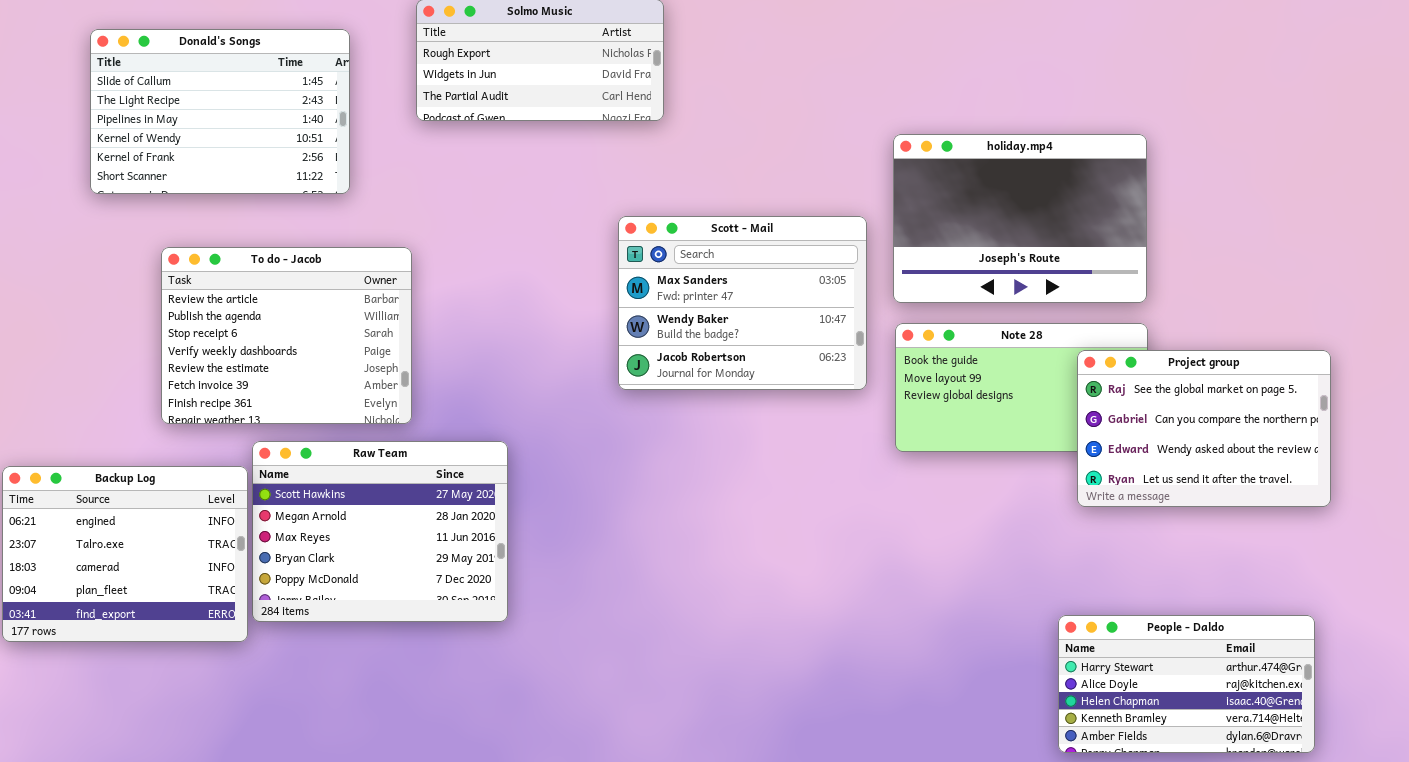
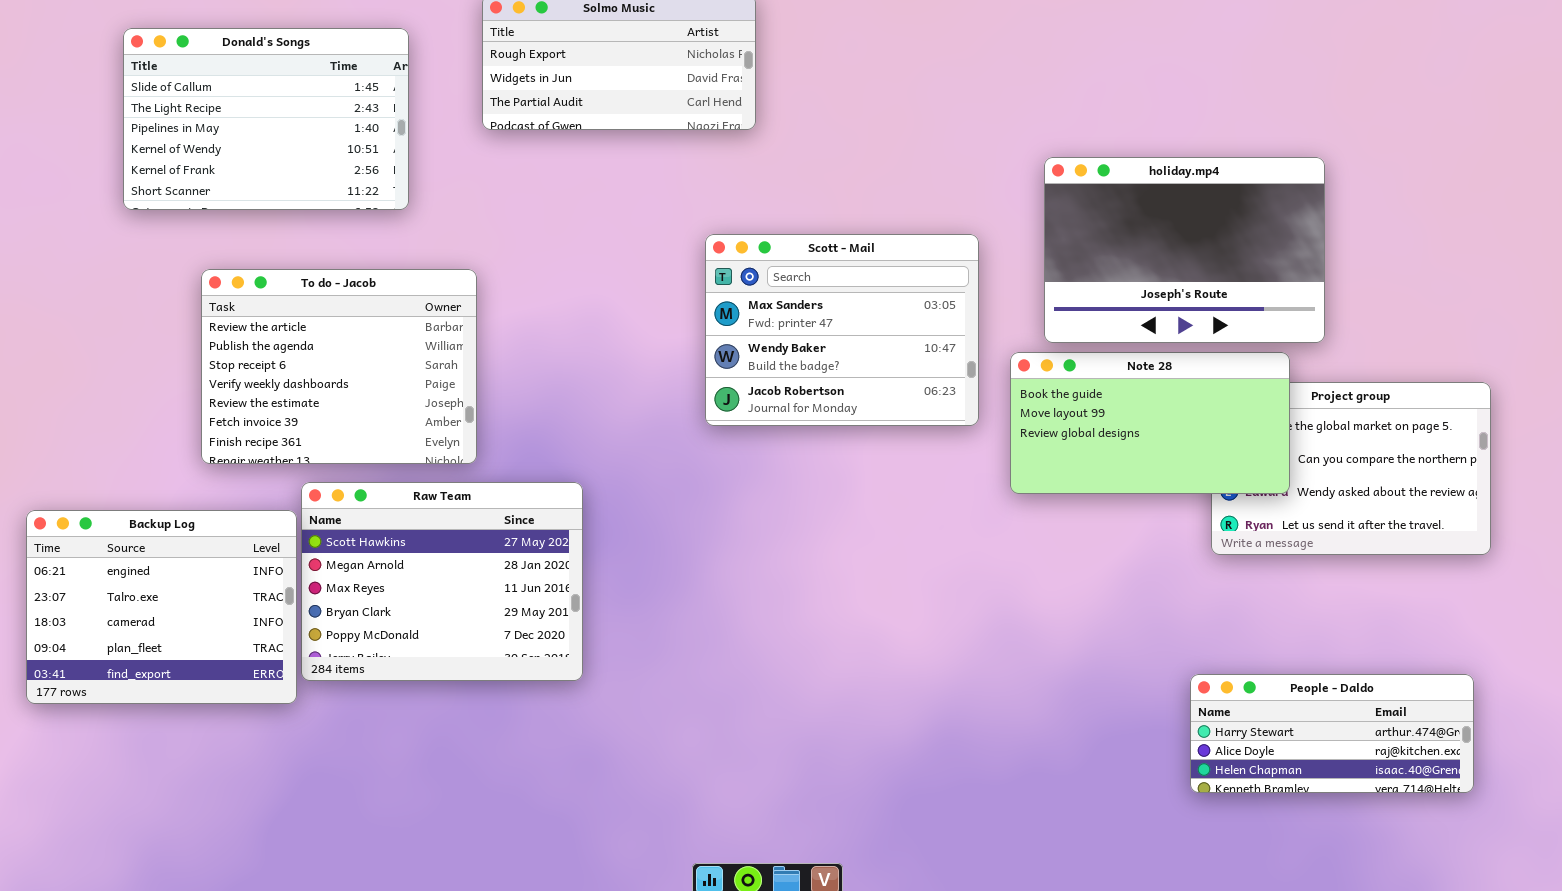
holiday.mp4: [893,134,1147,303] -> [1044,157,1325,343], moved
Note 28: [895,323,1148,452] -> [1010,352,1290,494], raised
People - Daldo: [1058,615,1315,753] -> [1190,674,1474,793], resized

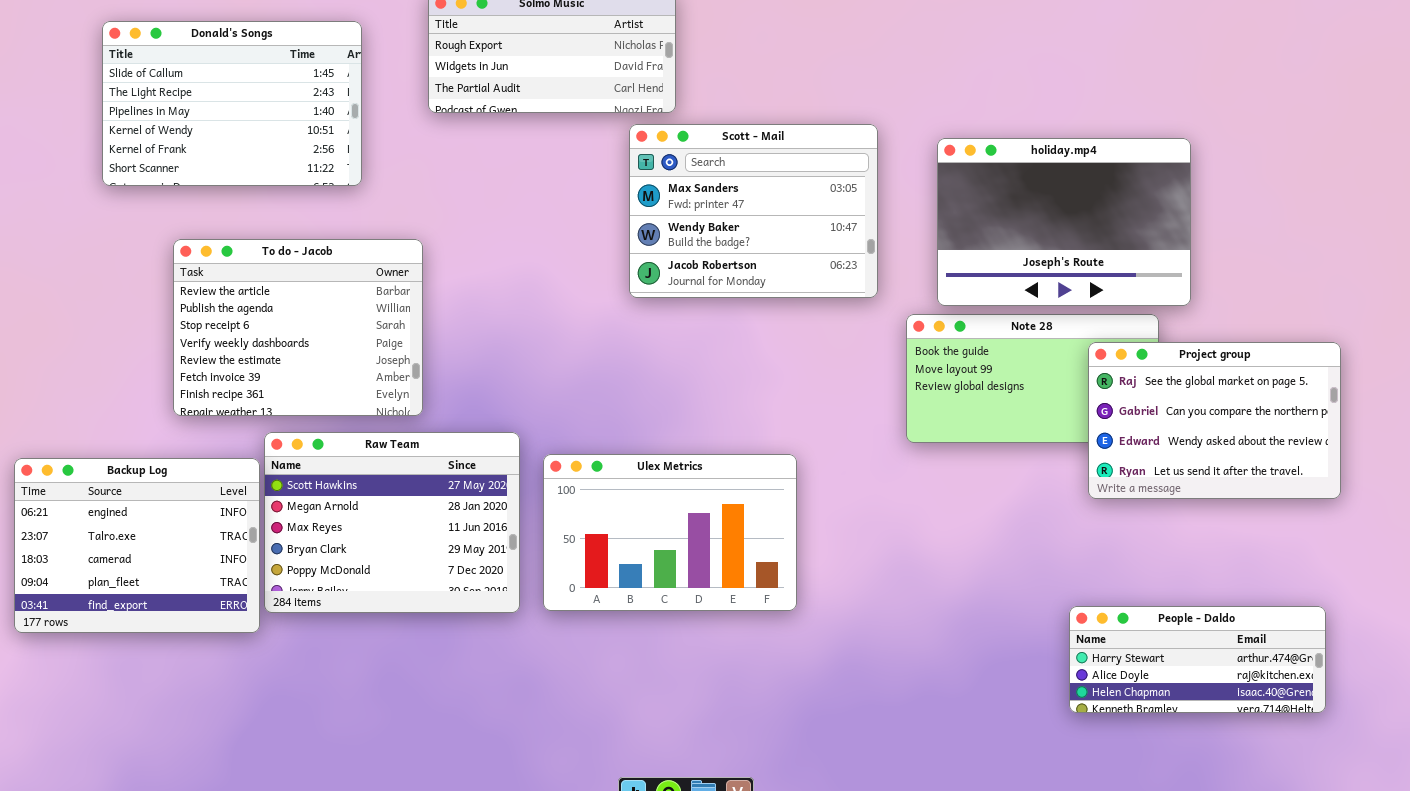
Scott - Mail: [705,234,979,426] -> [629,124,878,298], moved
Project group: [1211,382,1491,555] -> [1088,342,1341,499], raised
Ulex Metrics: none -> [543,454,797,611], opened

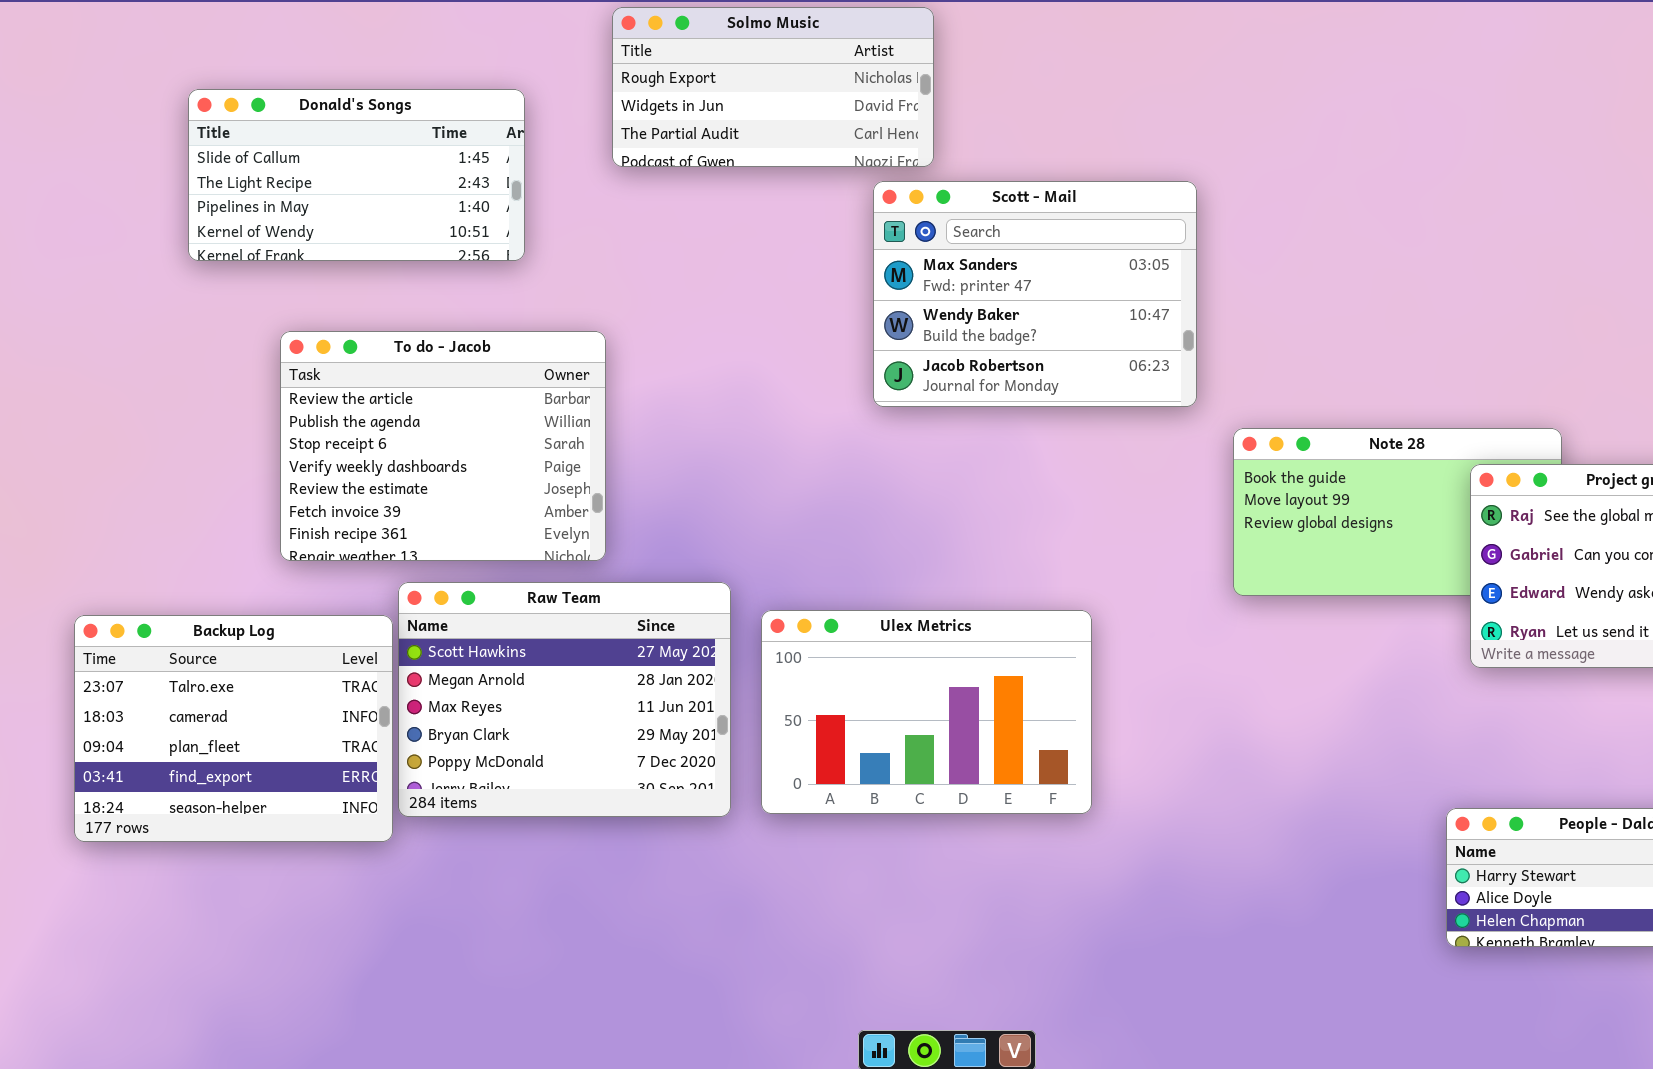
Donald's Songs: [102,21,362,186] -> [188,89,525,261], resized
holiday.mp4: [937,138,1191,306] -> none, closed
Backup Log: [14,458,260,633] -> [74,615,393,842], scrolled down 1 row

